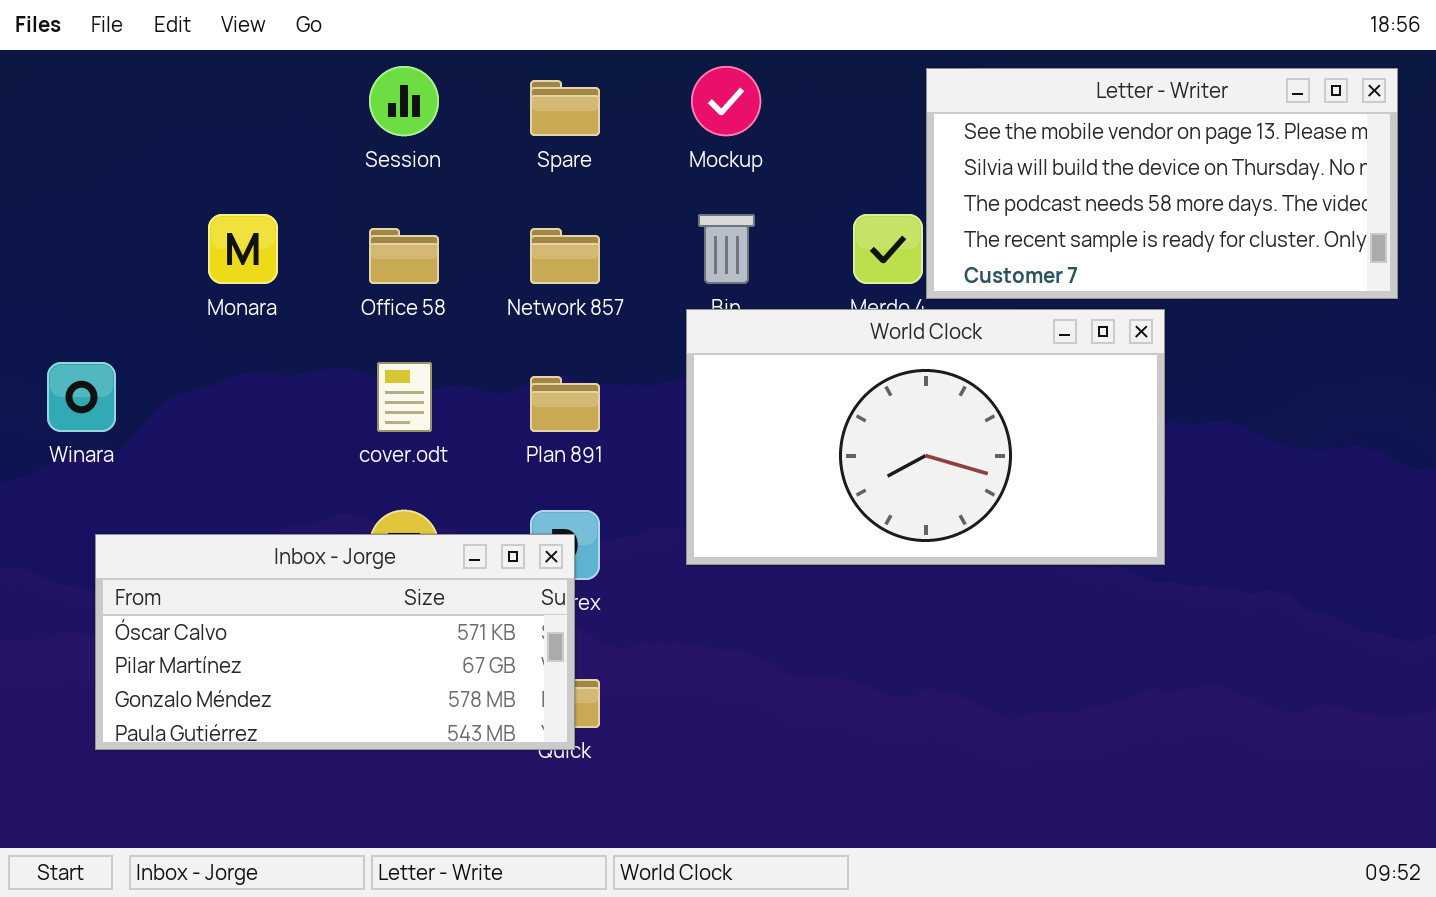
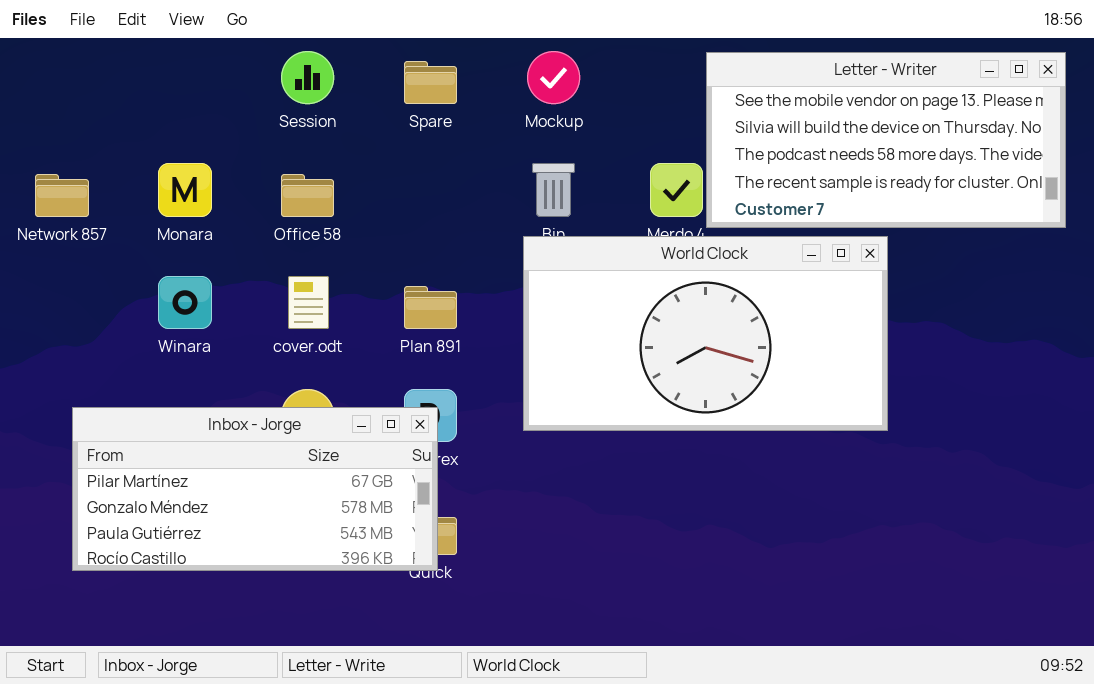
Network 857: [530,228,600,284] -> [35,174,89,217], moved
Winara: [47,362,116,432] -> [158,276,212,329], moved
Inbox - Jorge: [95,534,575,750] -> [72,407,438,571], scrolled down 1 row

